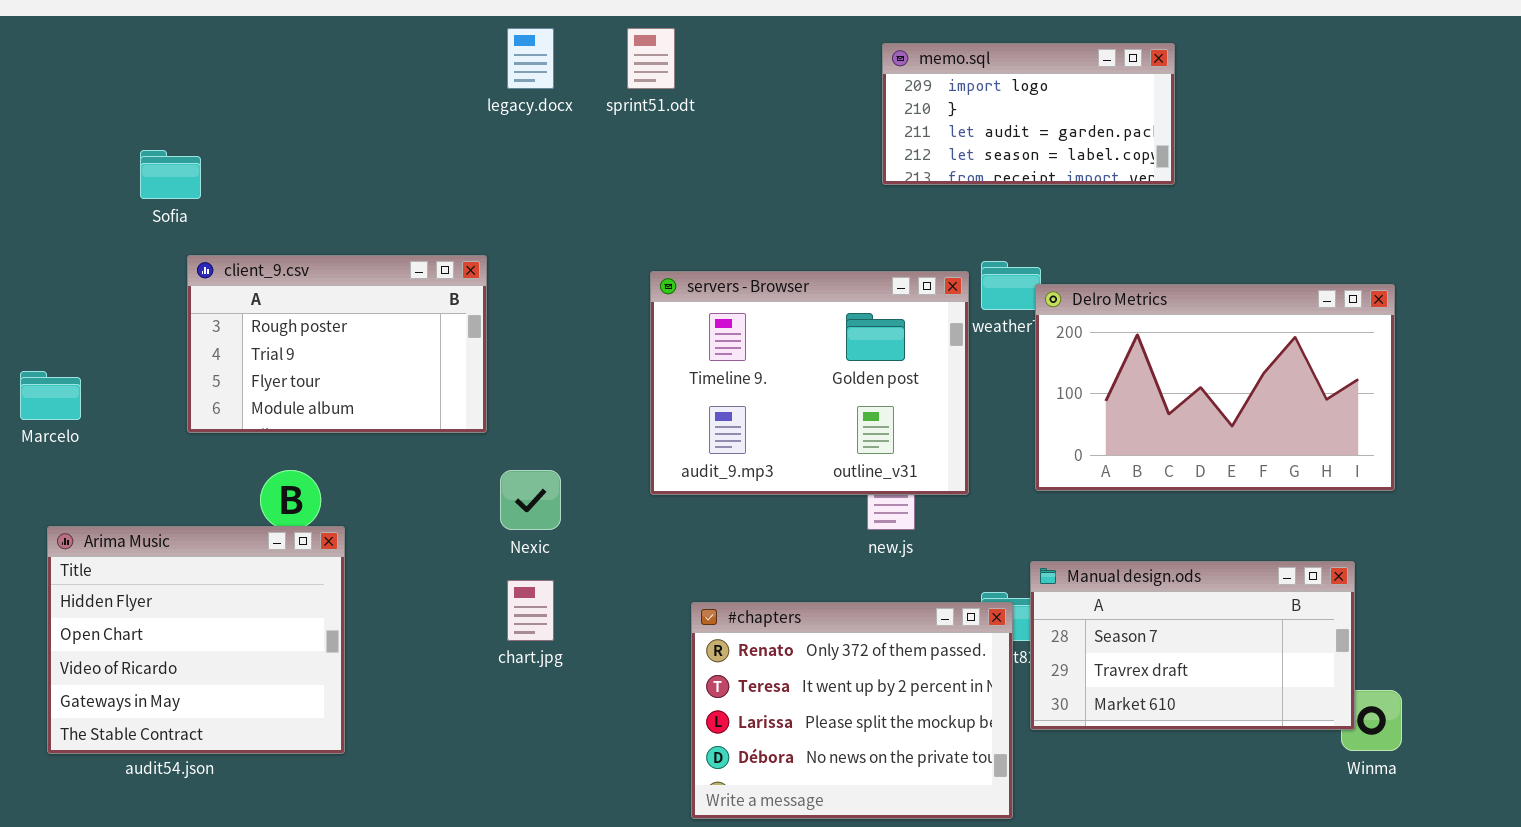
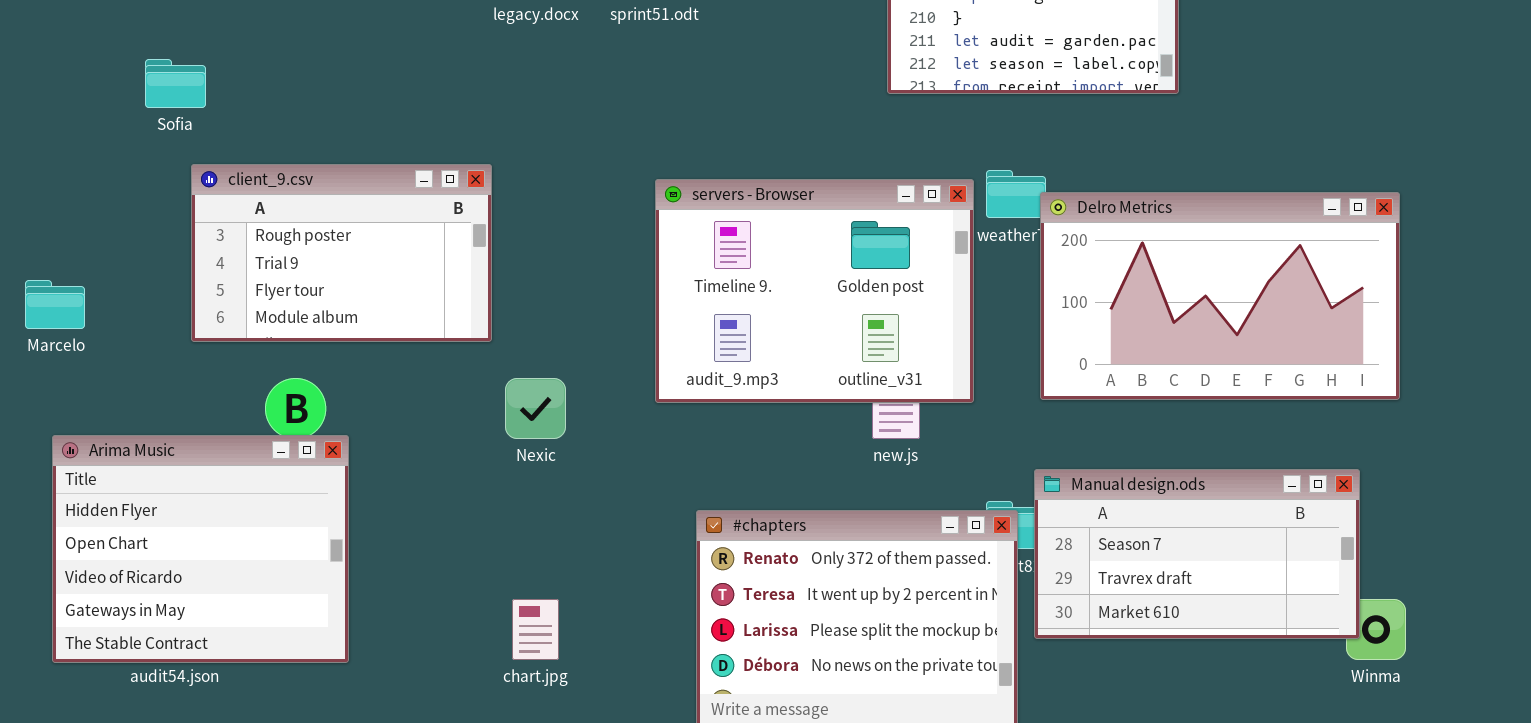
chart.jpg: [507,580,554,641] -> [512,599,559,660], moved

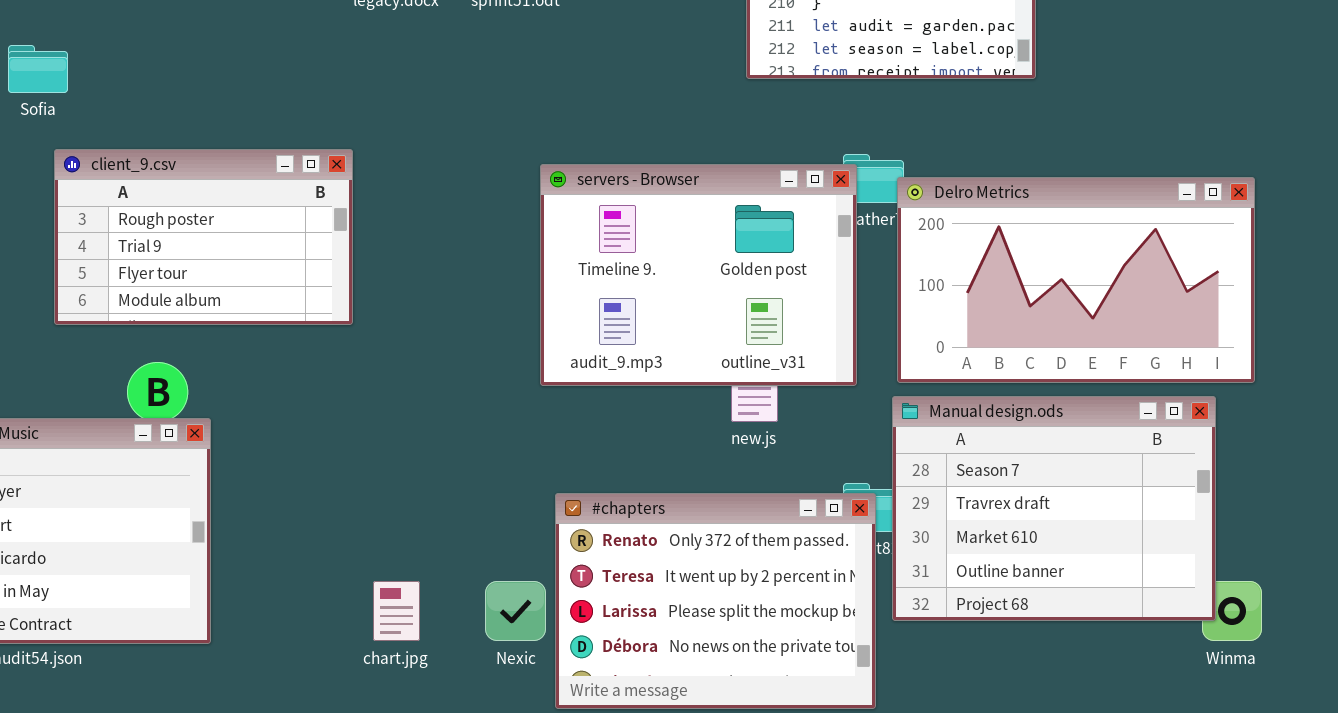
servers - Browser: [655,179,974,403] -> [540,164,857,386], moved
Nexic: [505,378,566,439] -> [485,581,546,641], moved
Manual design.ods: [1034,469,1360,639] -> [892,396,1216,621], resized

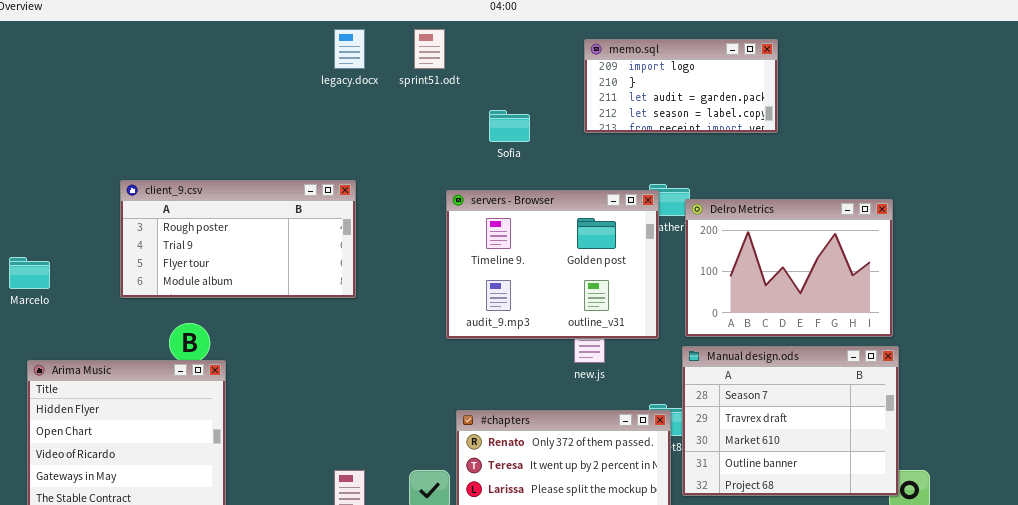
Sofia: [8,45,68,93] -> [489,110,530,142], moved
client_9.csv: [54,149,353,325] -> [120,180,356,298], resized
Delro Metrics: [897,177,1255,383] -> [685,199,893,337], resized

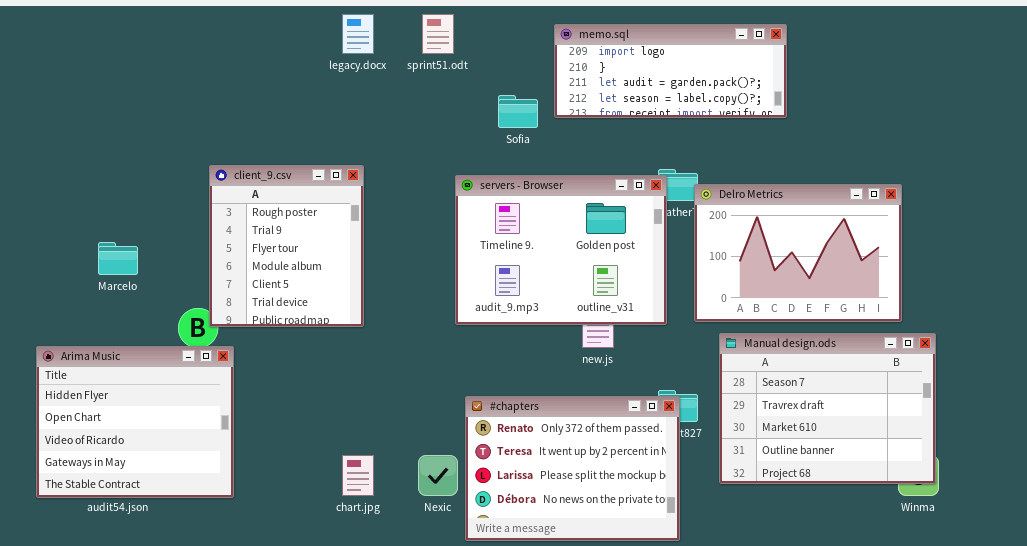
memo.sql: [584,39,778,133] -> [554,24,787,118], resized
client_9.csv: [120,180,356,298] -> [209,165,364,327], resized
Marcelo: [9,257,50,289] -> [98,242,138,275], moved
Manual design.ods: [682,346,899,496] -> [719,333,936,484], moved

